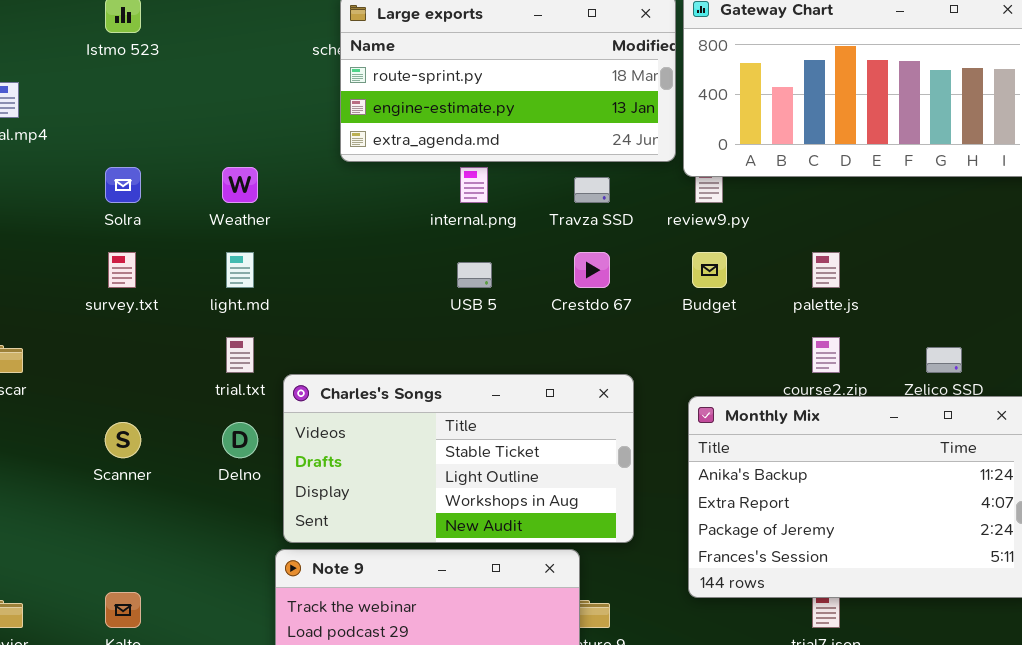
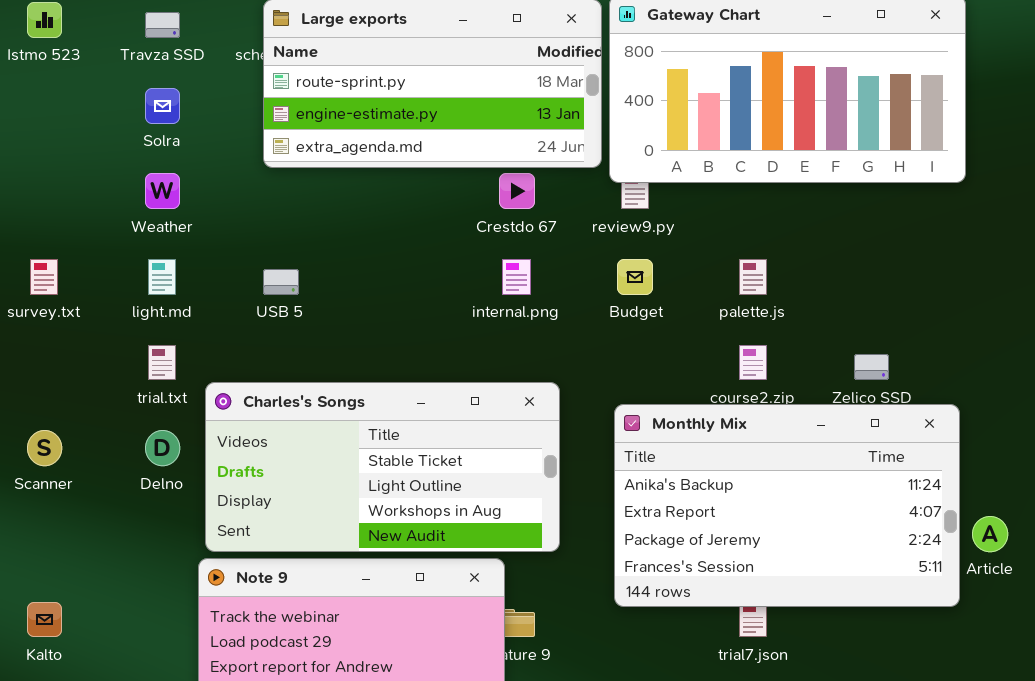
Solra: [105,167,141,203] -> [145,88,180,124], moved
internal.png: [460,167,488,203] -> [502,259,531,295], moved
Travza SSD: [574,177,610,203] -> [145,12,180,38], moved
Crestdo 67: [574,252,610,288] -> [499,173,535,209], moved
USB 5: [457,262,492,288] -> [263,269,299,295], moved

